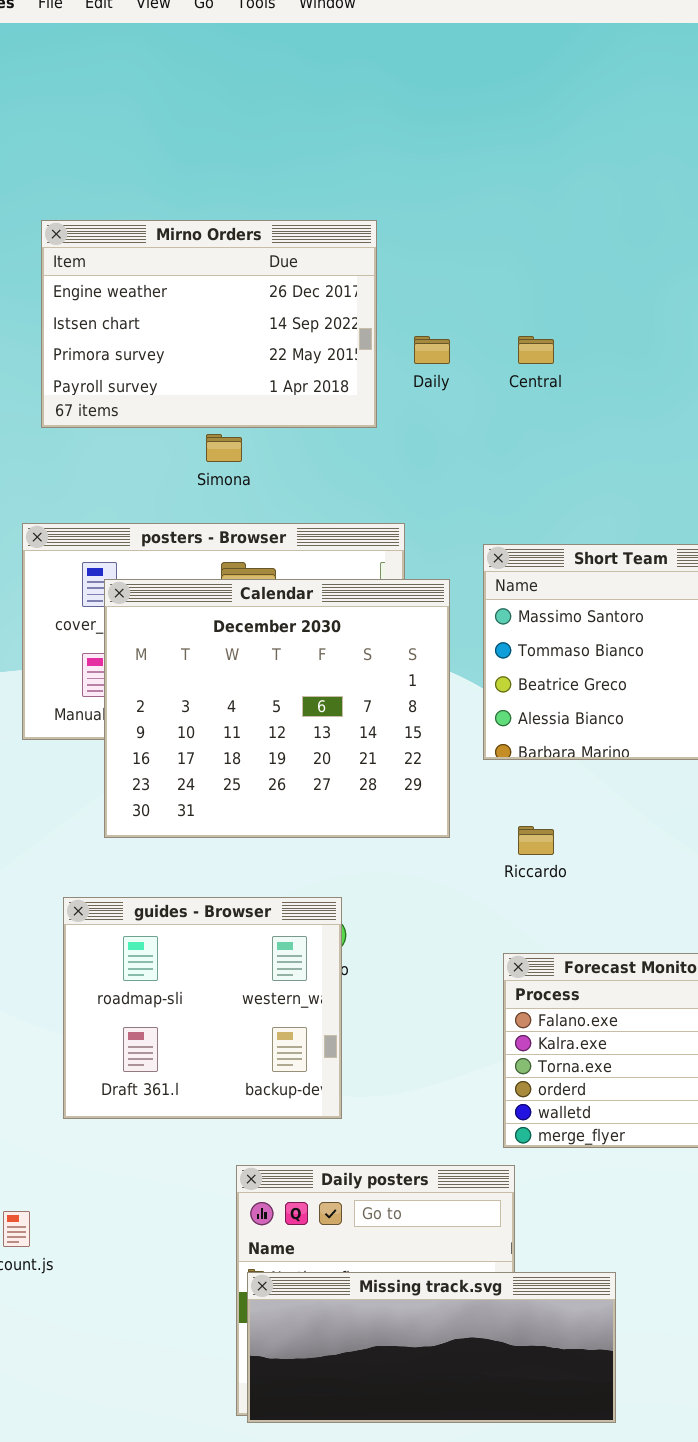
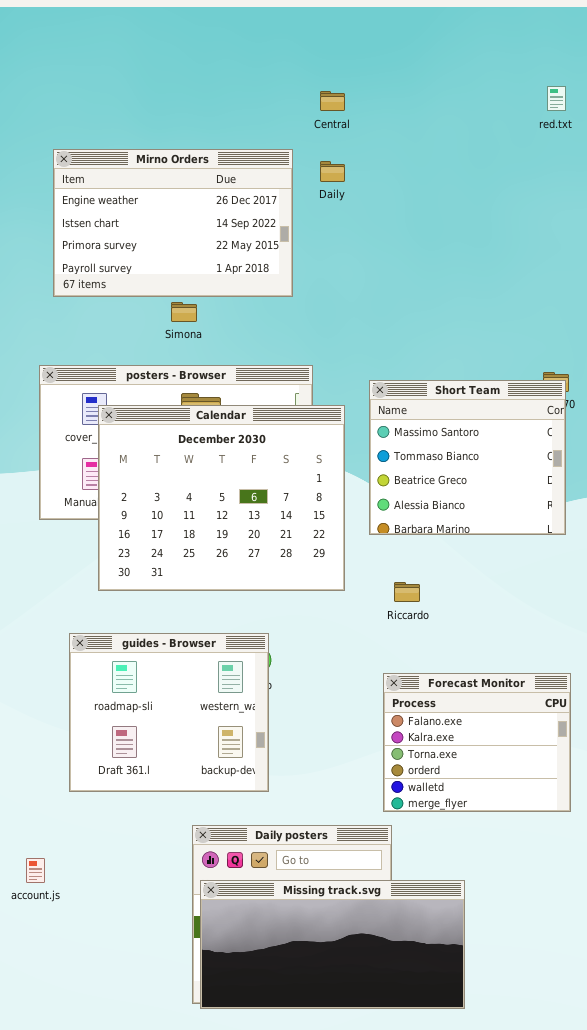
Daily: [414,336,450,364] -> [320,161,345,182], moved
Central: [518,336,554,364] -> [320,91,345,111], moved
Missing track.svg: [247,1272,616,1423] -> [200,880,465,1009], resized

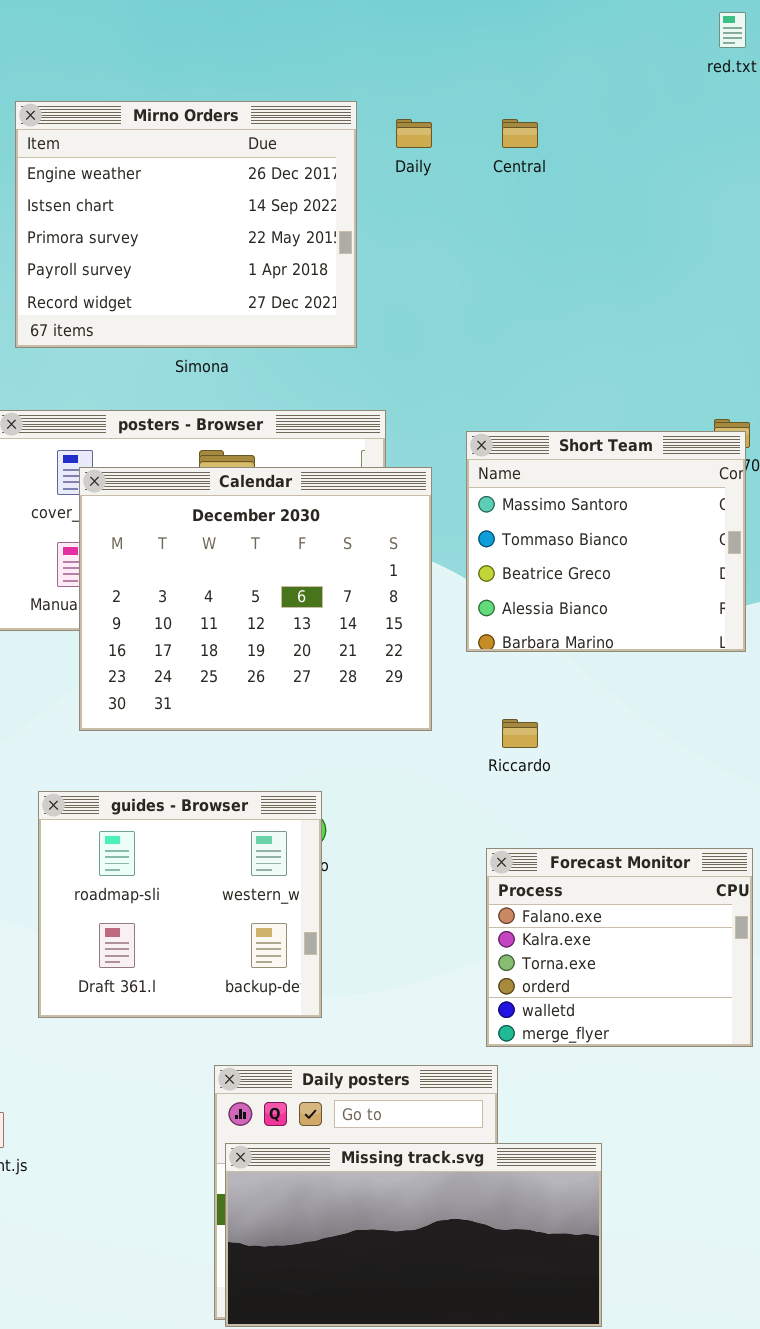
Central: [320,91,345,111] -> [502,119,538,148], moved
Mirno Orders: [53,149,293,297] -> [15,101,357,348], resized

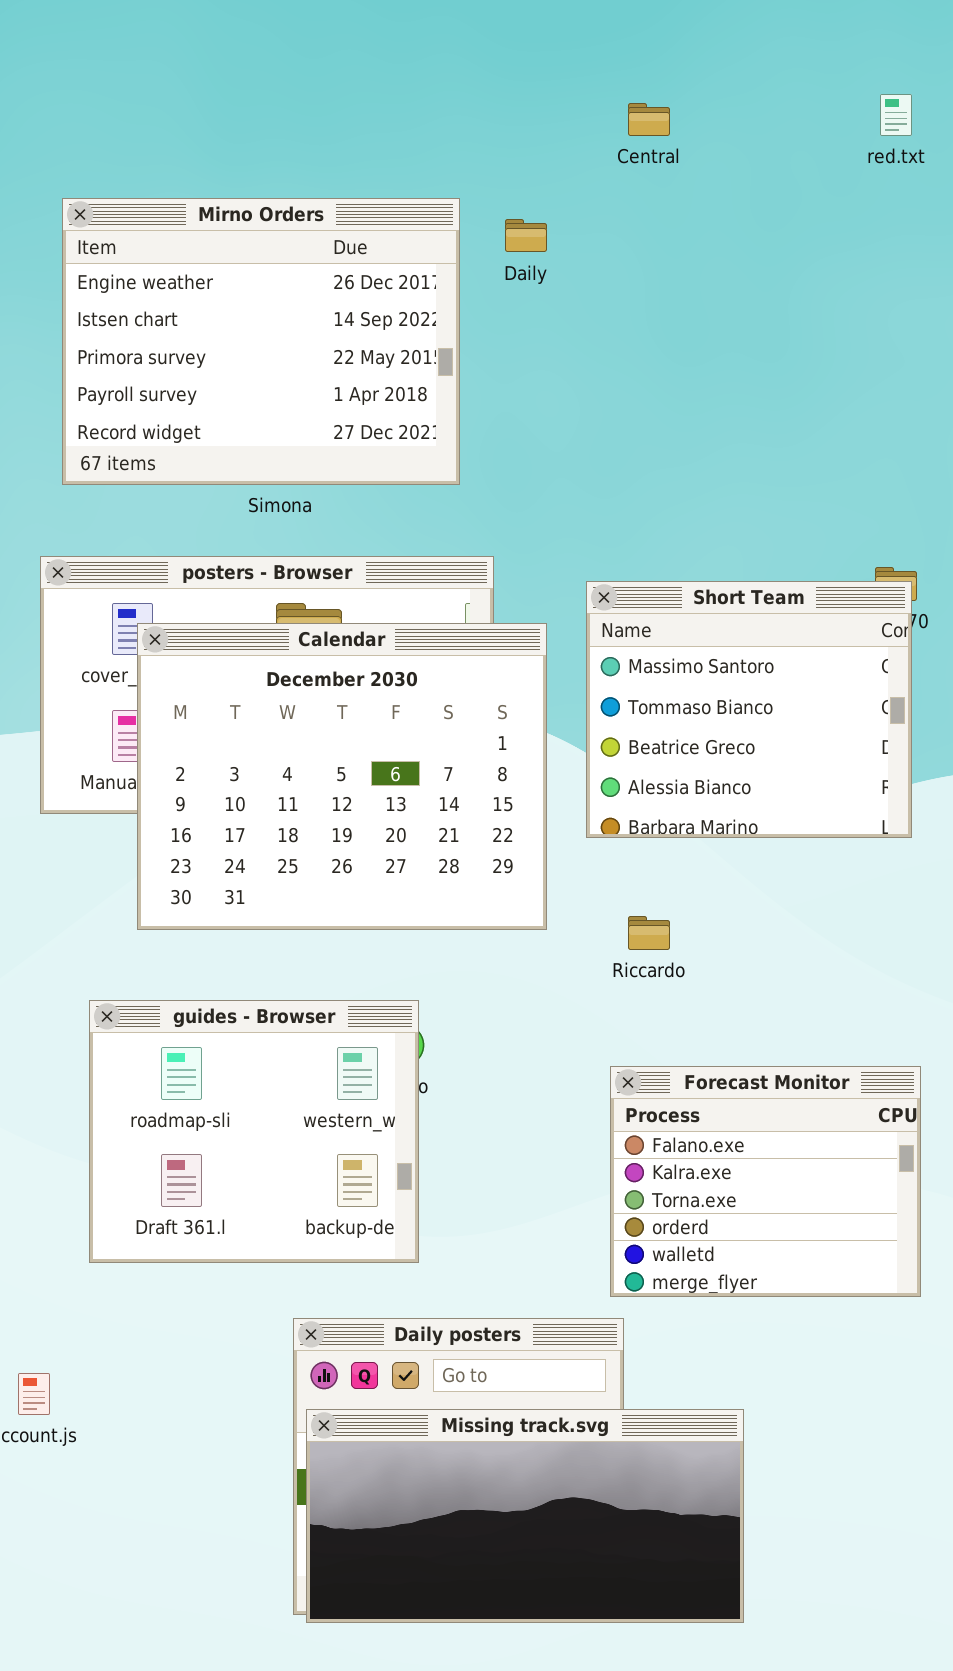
Central: [502,119,538,148] -> [628,103,670,136], moved

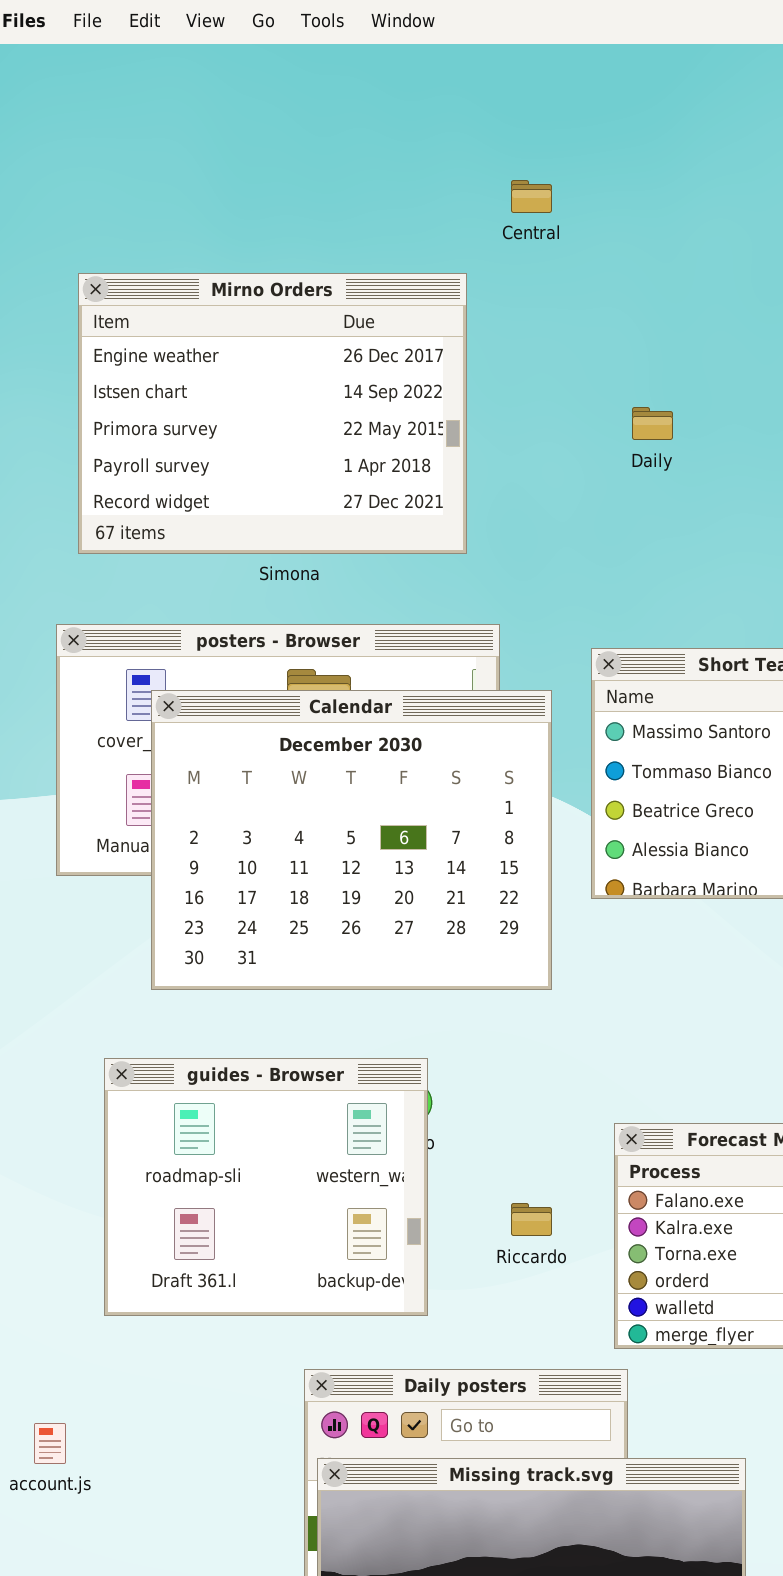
Central: [628,103,670,136] -> [511,180,552,213], moved
Daily: [505,219,547,252] -> [632,407,673,440], moved
Riccardo: [628,916,670,950] -> [511,1203,552,1236], moved

